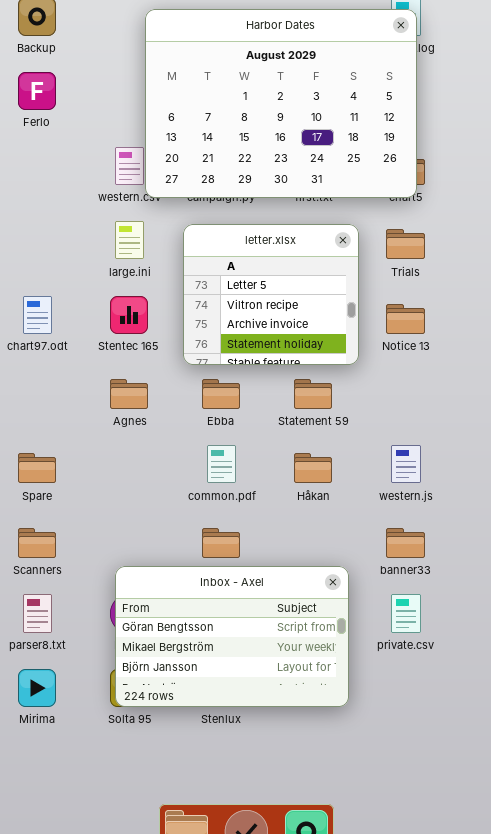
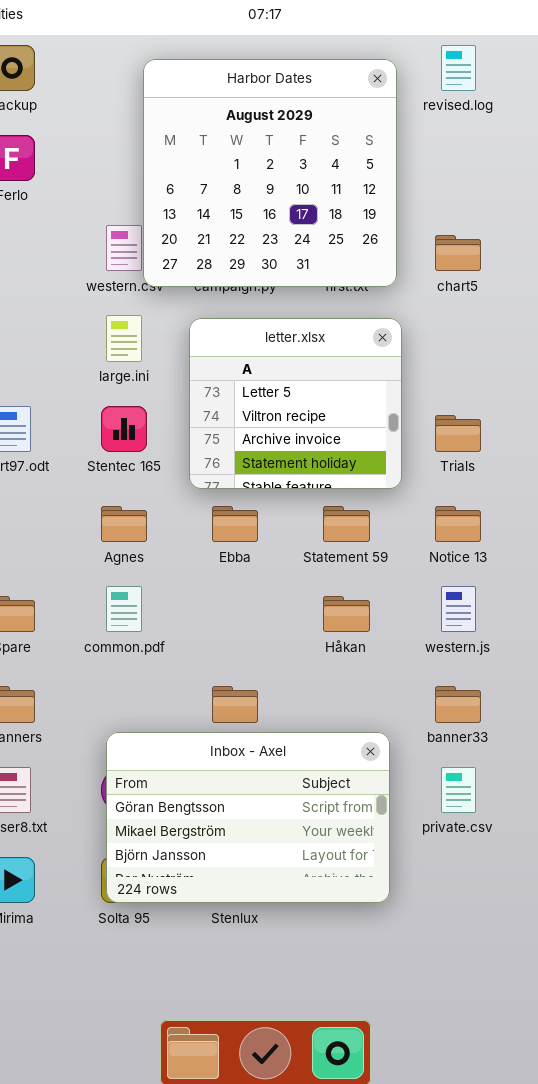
Harbor Dates: [145,9,417,198] -> [143,59,397,287], resized
Trials: [386,229,425,259] -> [435,415,481,452], moved
Notice 13: [386,304,425,334] -> [435,506,481,542], moved
common.pdf: [207,445,236,483] -> [106,586,142,632], moved

